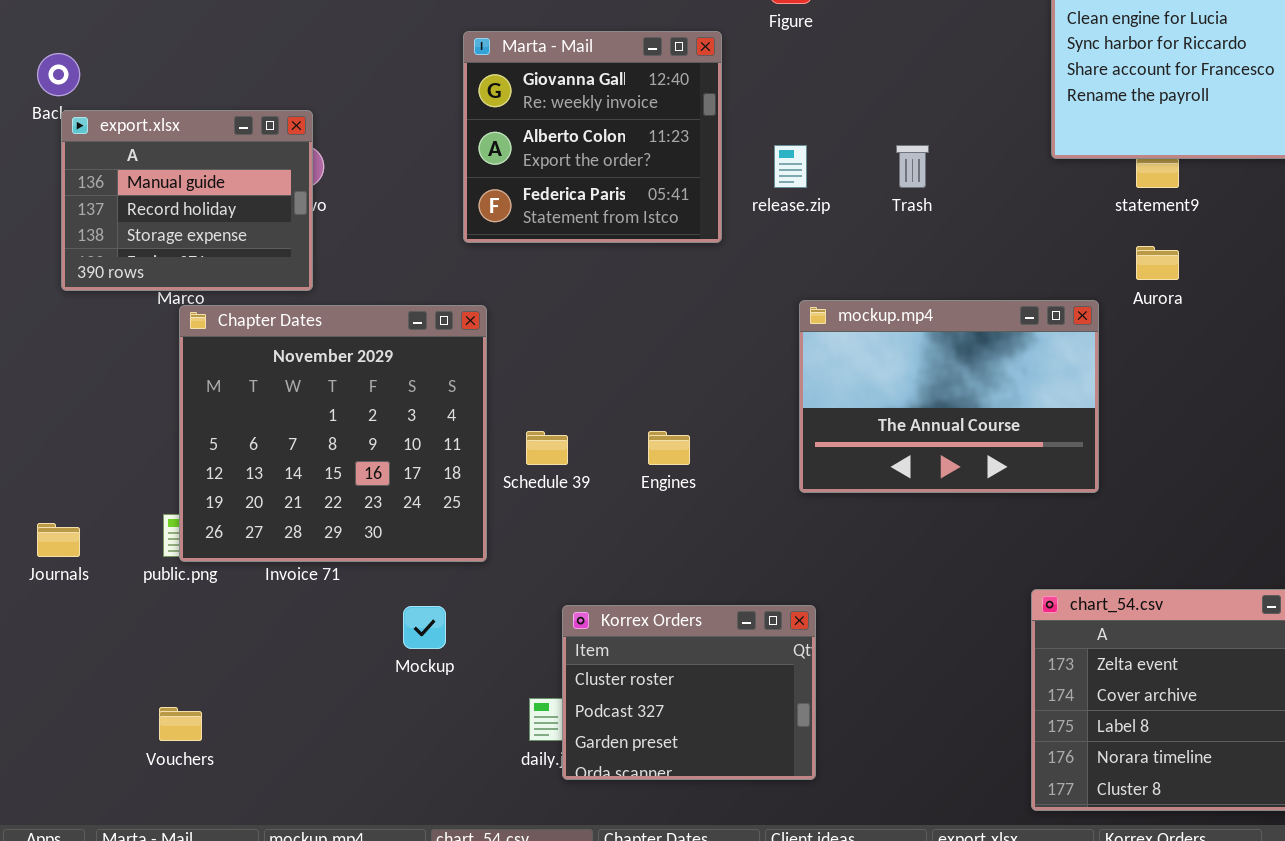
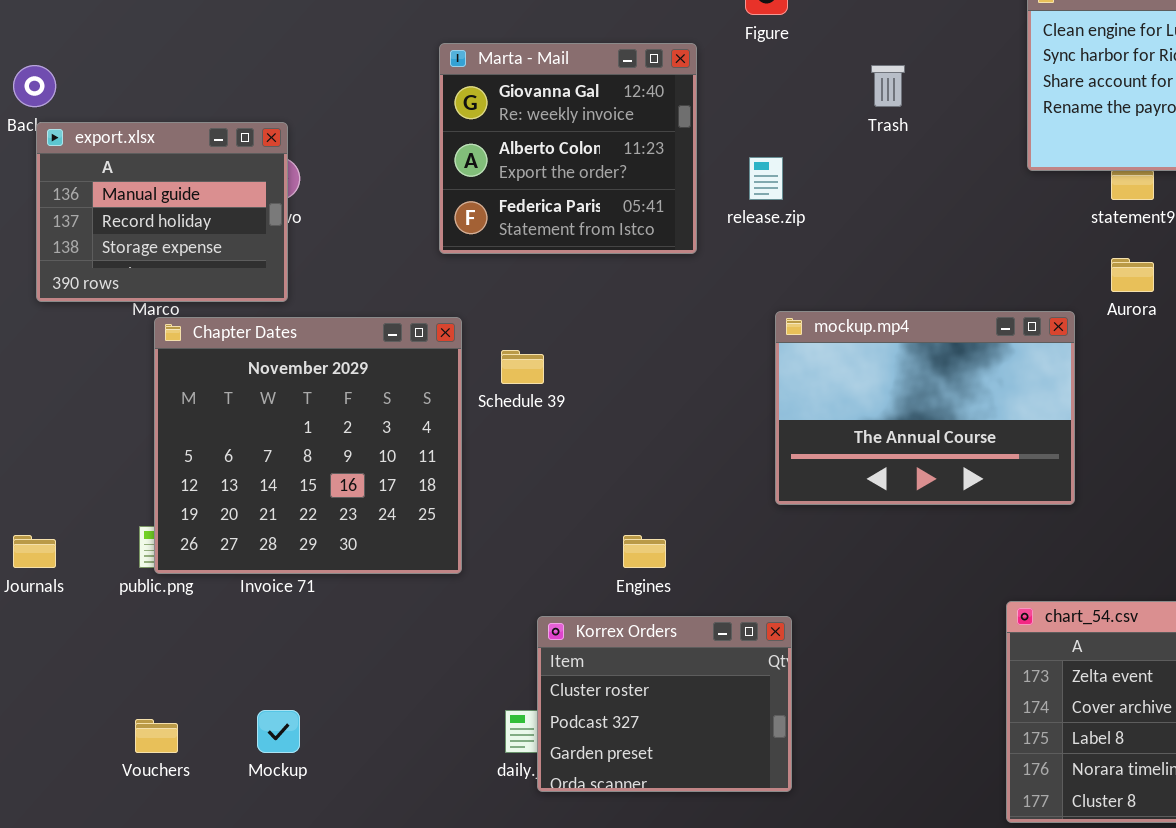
Trash: [896,145,929,188] -> [871,65,905,107], moved
Schedule 39: [526,431,568,465] -> [501,350,544,384], moved
Engines: [648,431,690,465] -> [623,535,666,568], moved
Mockup: [403,606,446,649] -> [257,710,300,753], moved

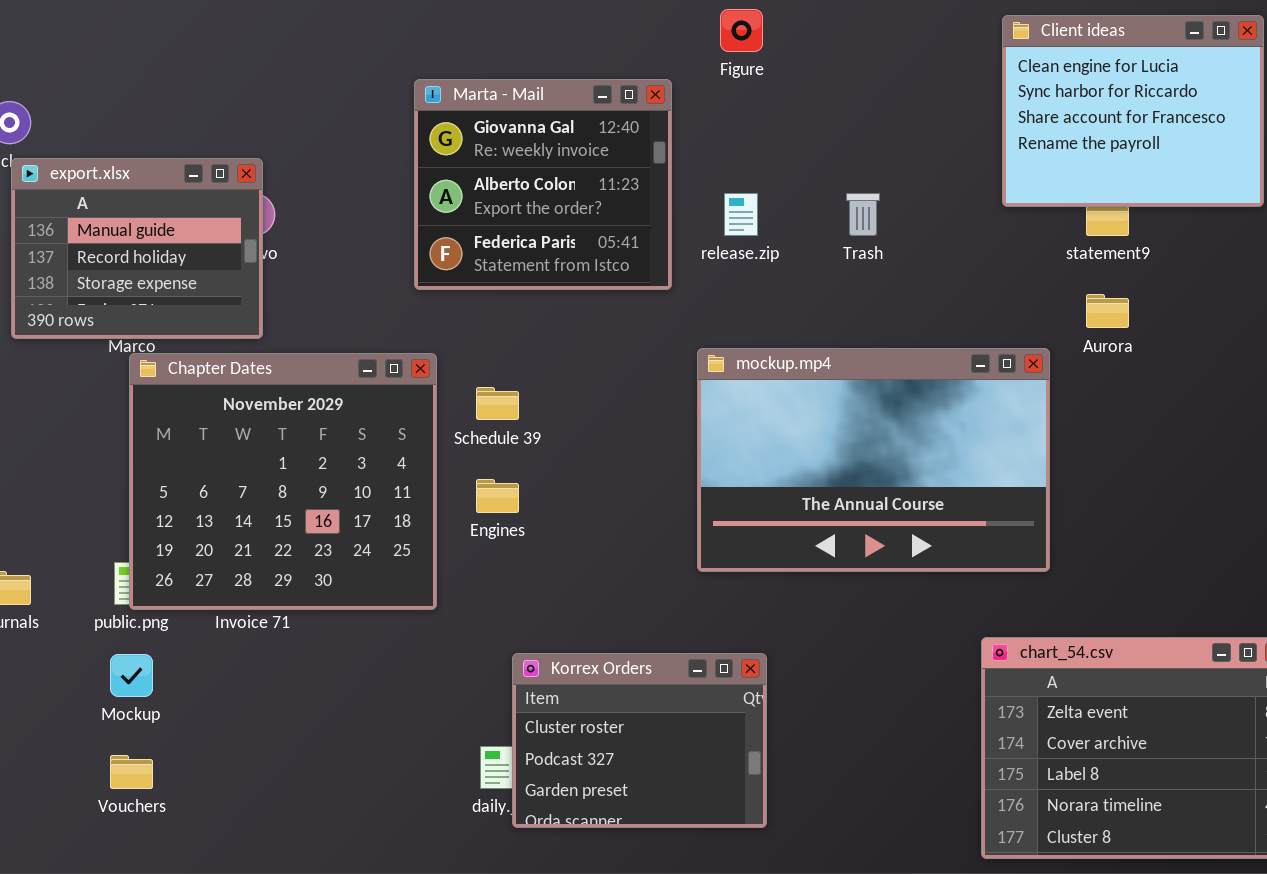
Trash: [871,65,905,107] -> [846,193,880,236], moved
mockup.mp4: [775,311,1075,505] -> [697,348,1050,572], resized
Engines: [623,535,666,568] -> [476,479,519,513], moved
Mockup: [257,710,300,753] -> [110,654,153,697], moved

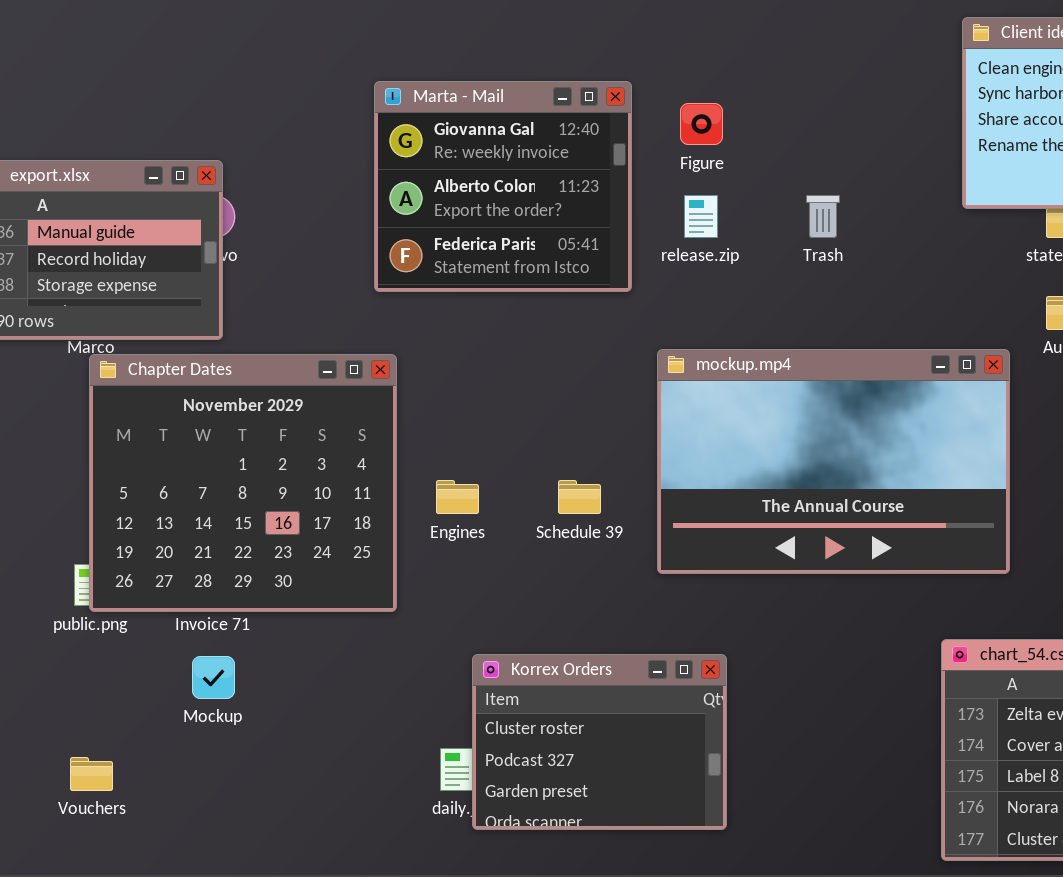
Figure: [720,9,763,52] -> [680,103,723,145], moved
Schedule 39: [476,387,519,420] -> [558,480,601,514], moved
Mockup: [110,654,153,697] -> [192,656,235,699], moved

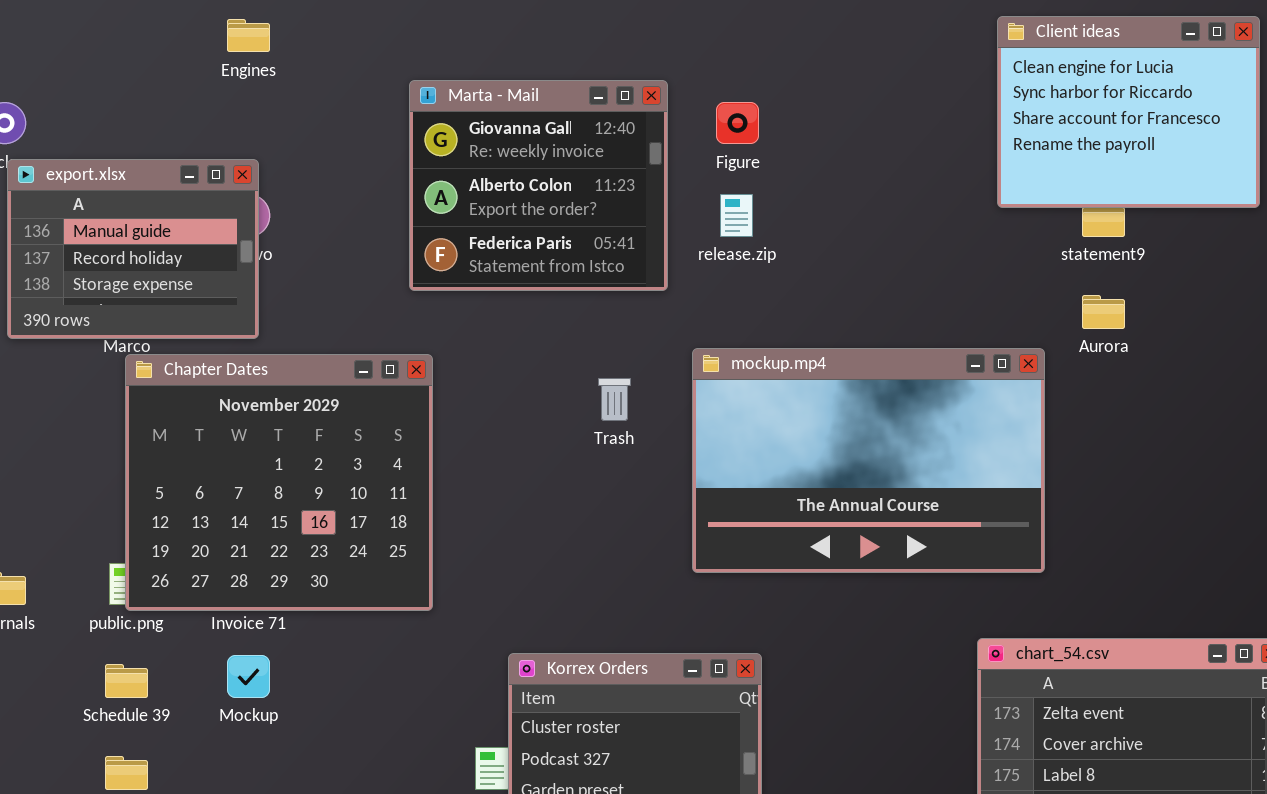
Trash: [806,195,840,238] -> [598,378,631,421], moved
Engines: [436,480,479,514] -> [227,19,270,52], moved
Schedule 39: [558,480,601,514] -> [105,664,148,698], moved

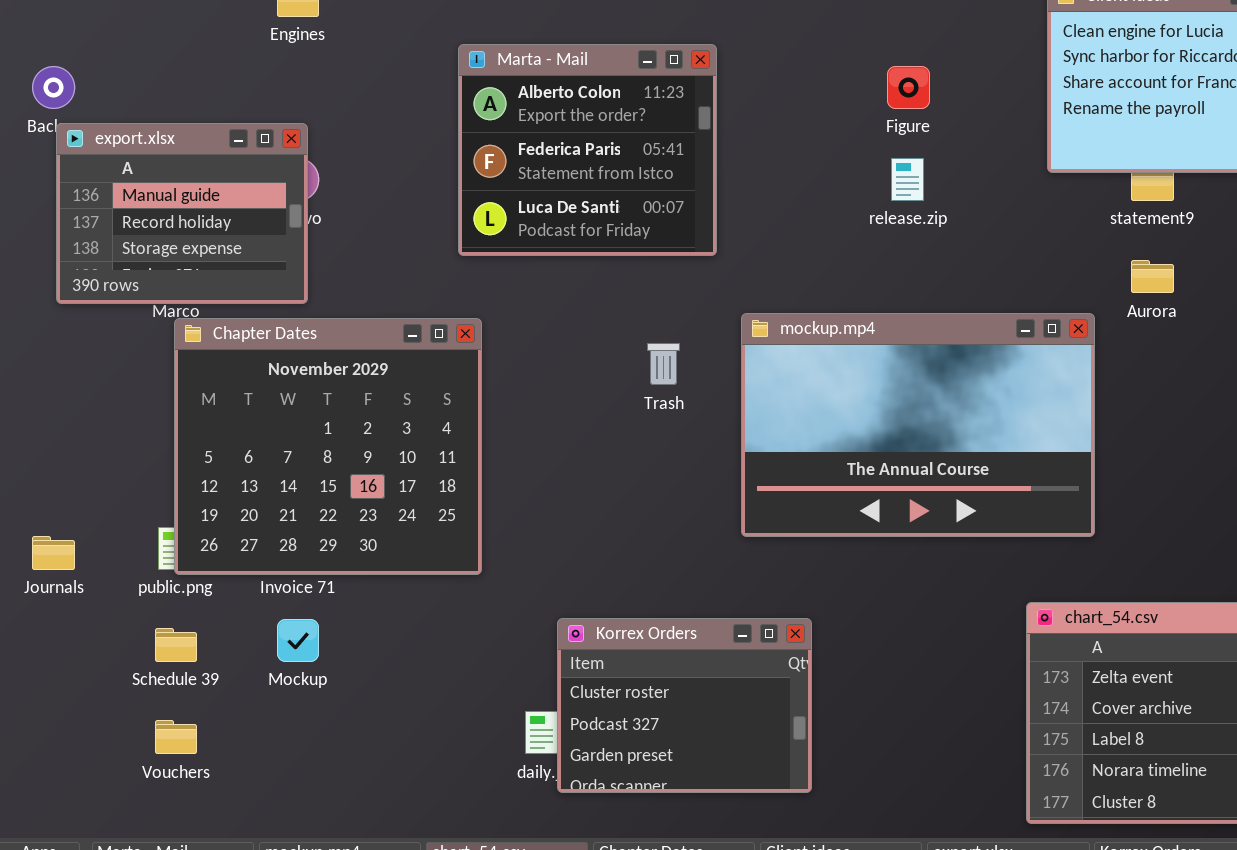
Marta - Mail: [409,80,668,291] -> [458,44,717,256], scrolled down 1 row
Figure: [716,102,759,144] -> [887,66,930,109], moved
release.zip: [720,194,753,237] -> [891,158,924,201], moved

